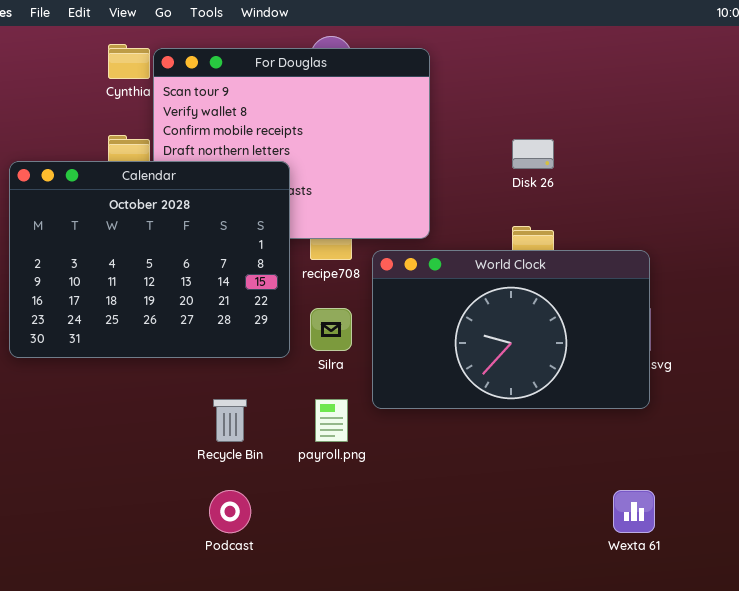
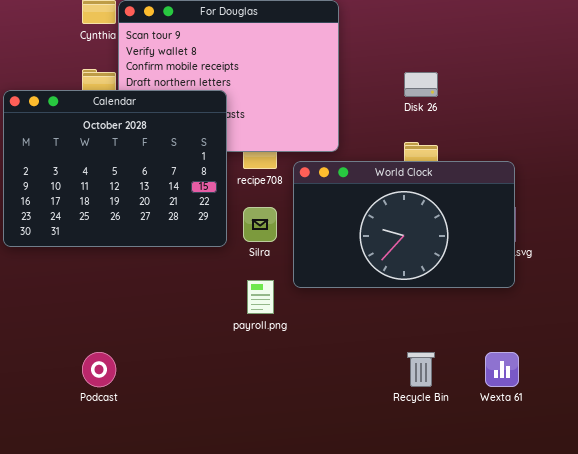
Recycle Bin: [213,399,247,442] -> [407,352,435,387], moved
Podcast: [209,490,251,533] -> [82,352,116,387], moved

